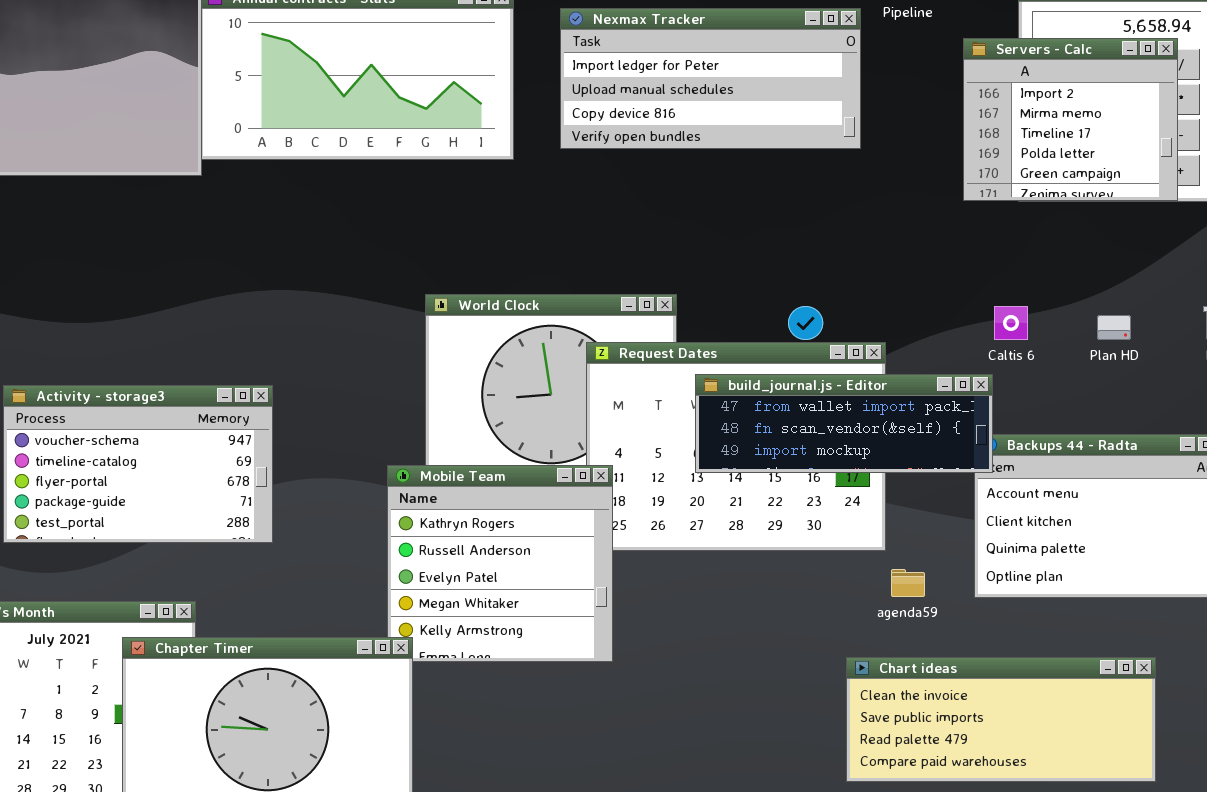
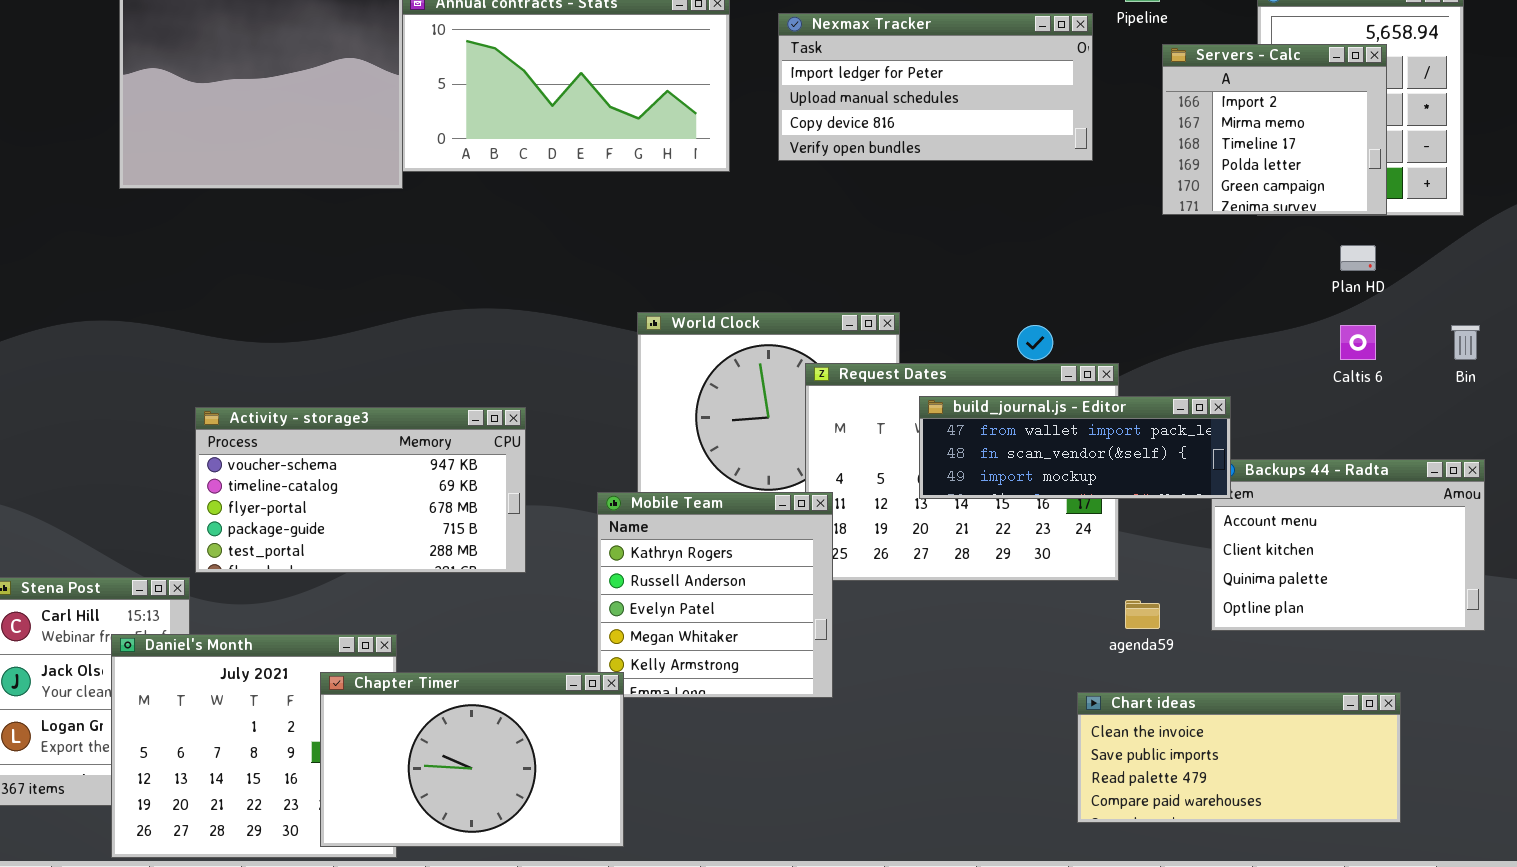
Servers - Calc: [963,38,1178,201] -> [1162,44,1387,215], moved
Caltis 6: [994,306,1028,340] -> [1340,325,1376,360], moved
Plan HD: [1097,315,1131,340] -> [1340,245,1376,271], moved
Activity - storage3: [3,385,273,543] -> [195,407,526,573], resized

